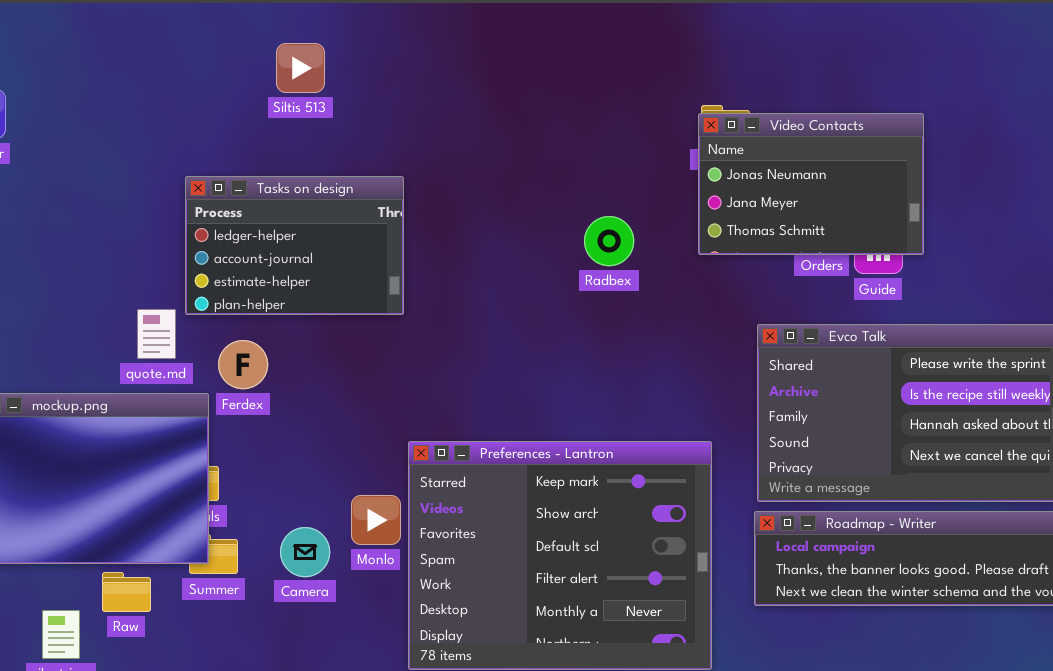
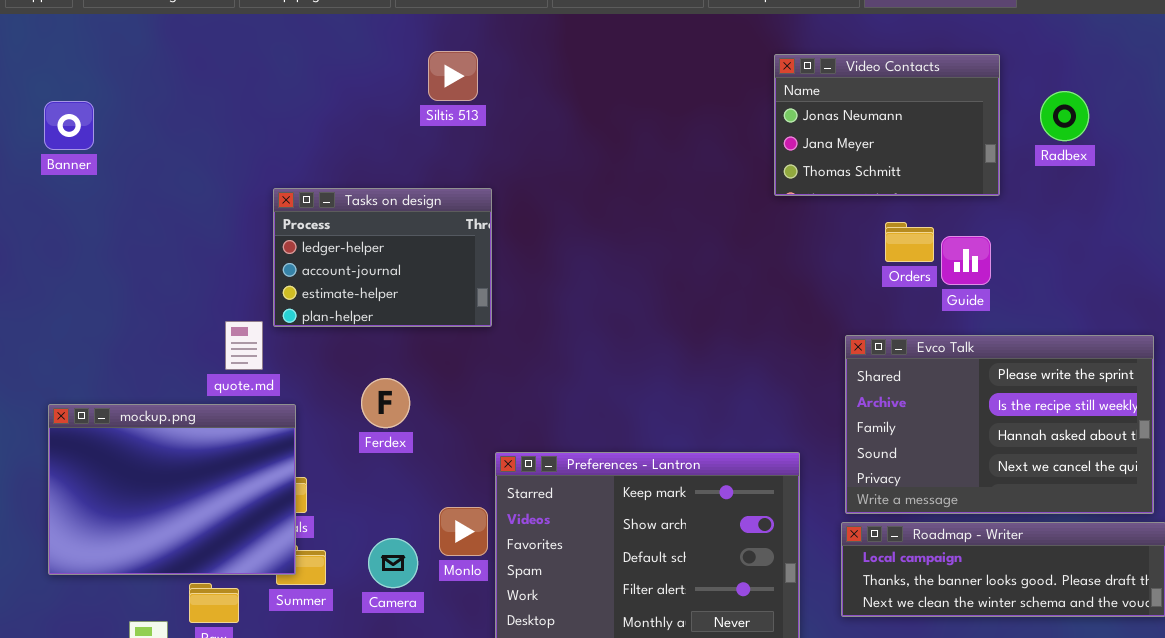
Siltis 513: [276,43,325,93] -> [428,51,478,101], moved
Video Contacts: [698,113,924,255] -> [774,54,1000,196], moved
Radbex: [584,216,634,266] -> [1040,91,1089,141], moved
Ferdex: [218,340,268,389] -> [361,378,410,428], moved

